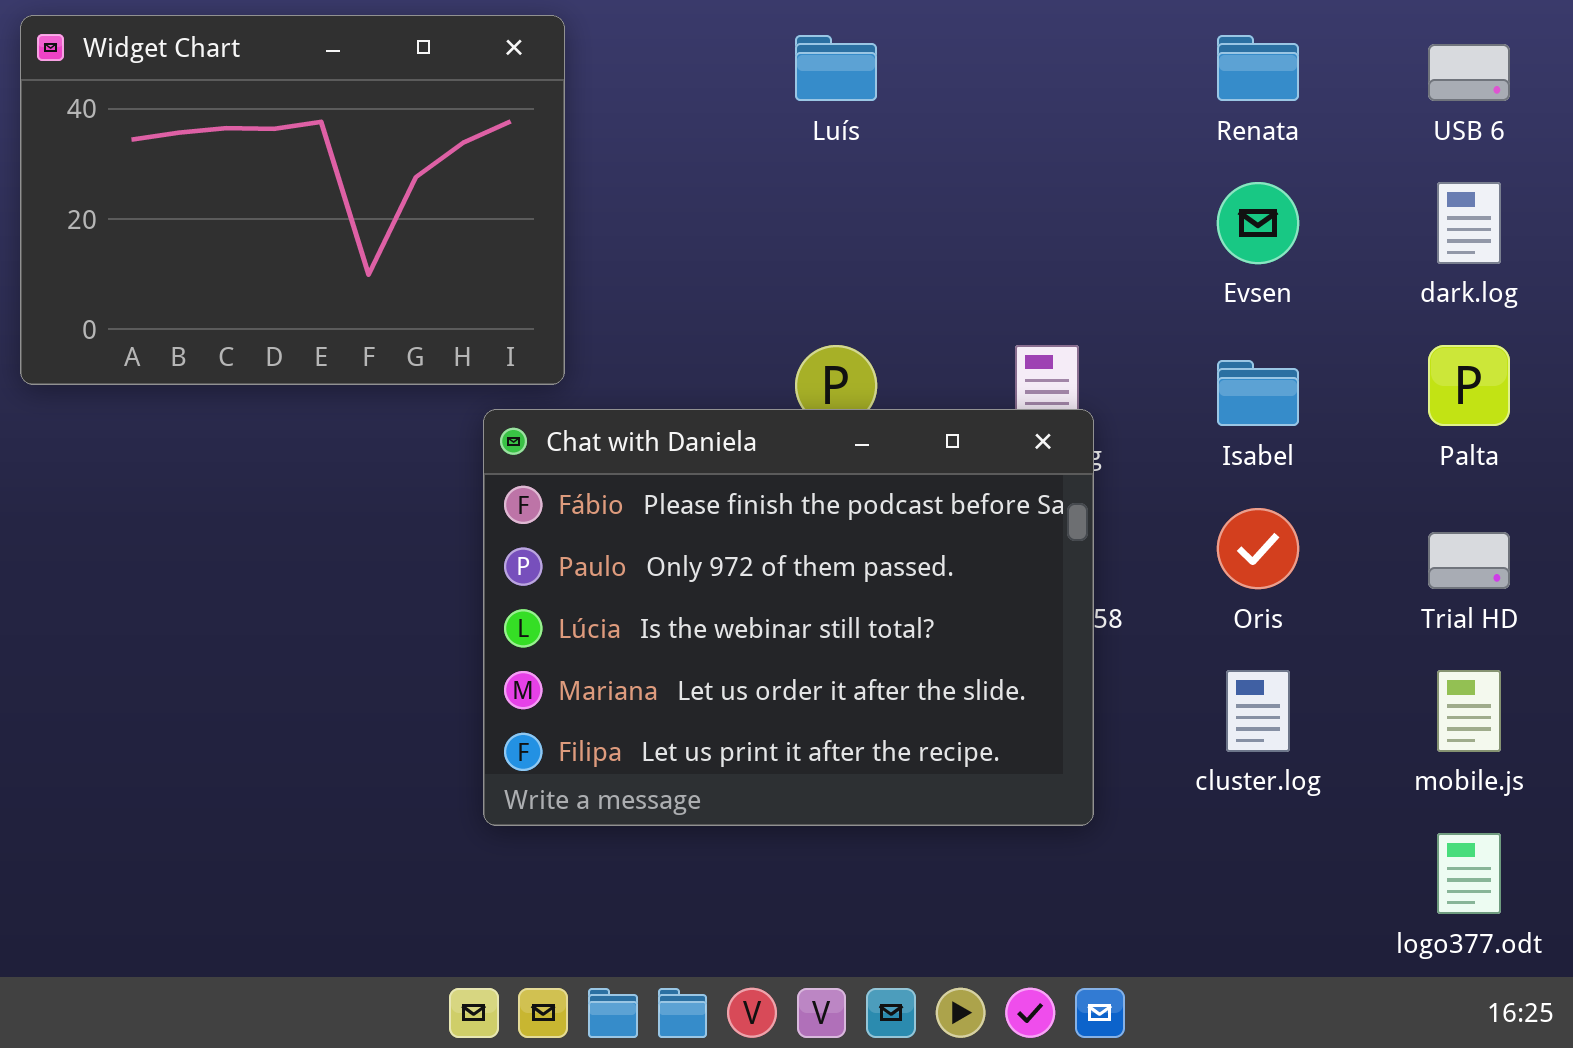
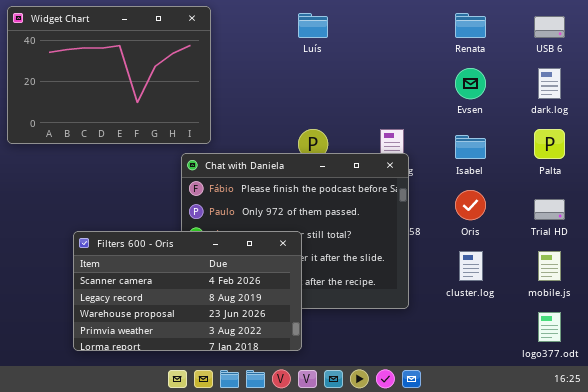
Filters 600 - Oris: none -> [73,231,302,351], opened

